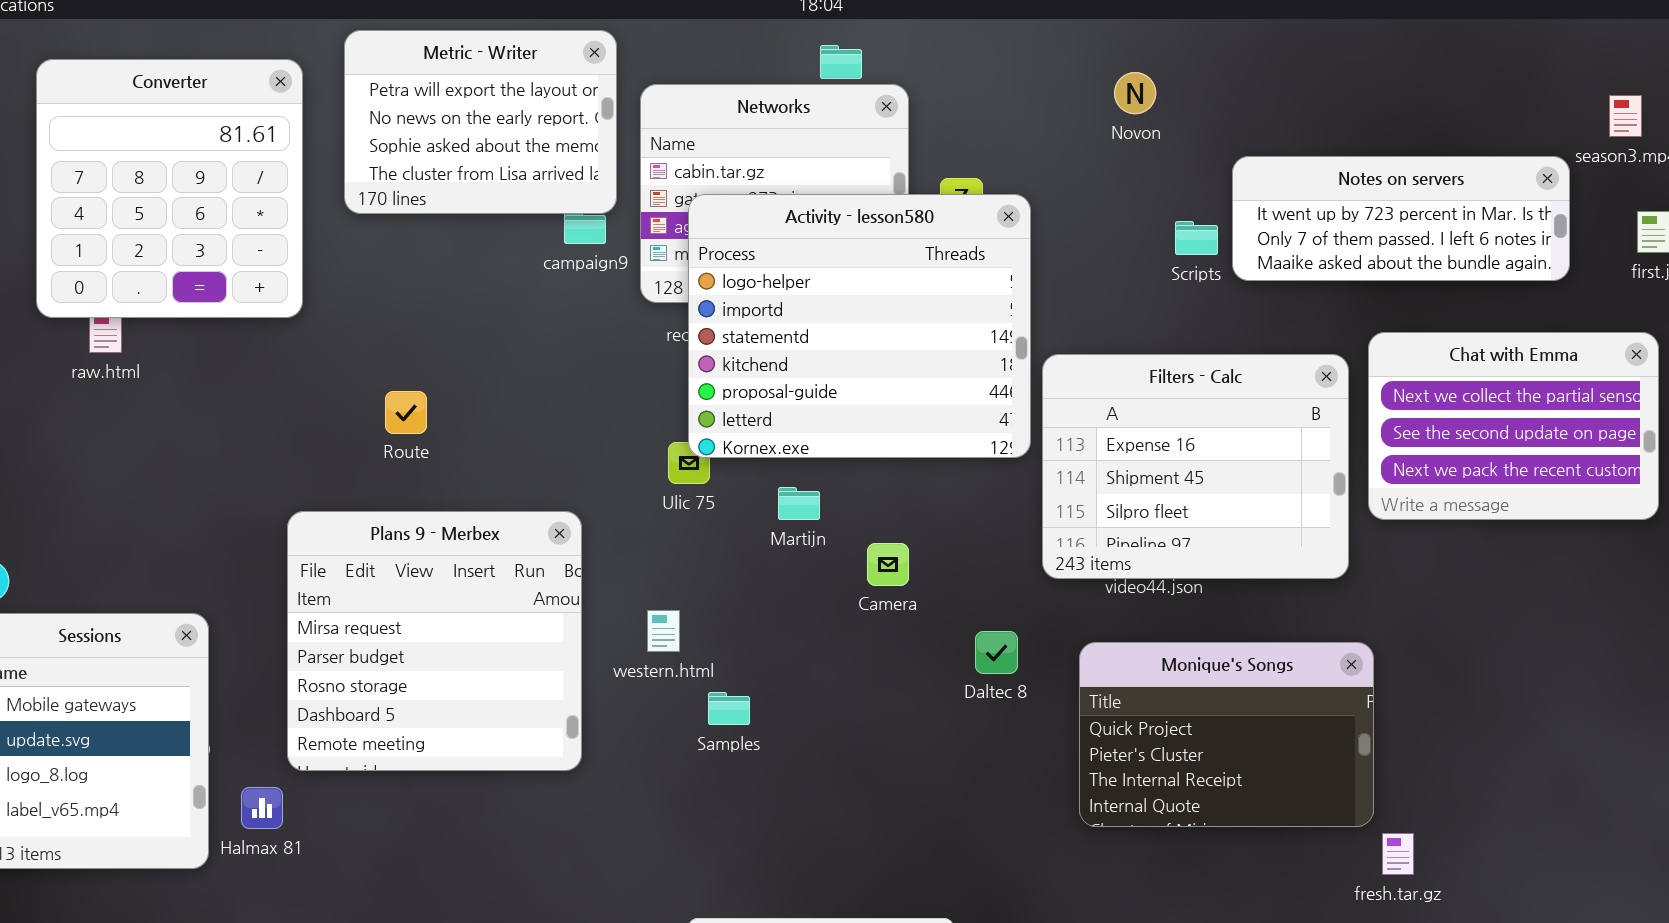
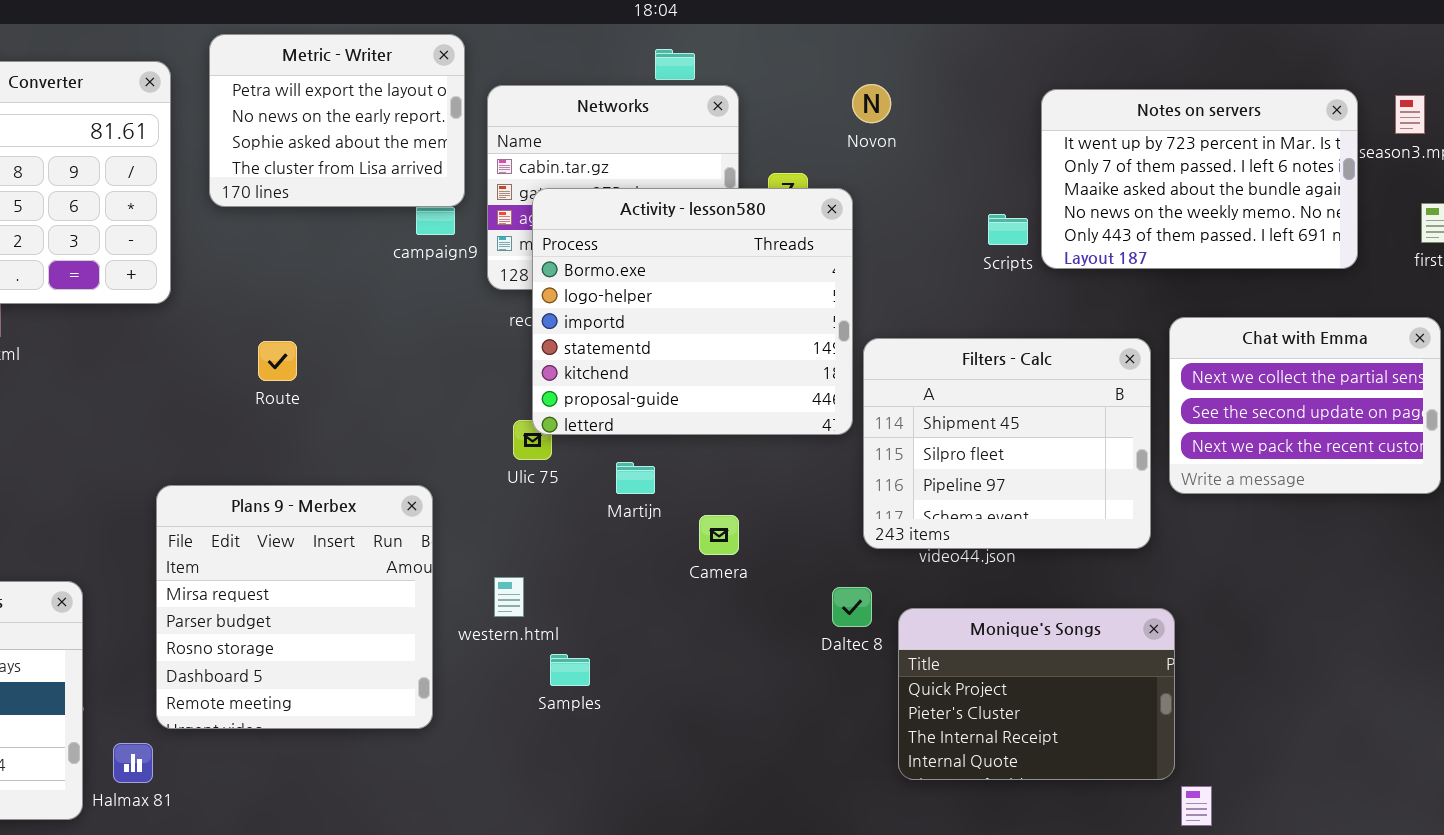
Novon: [1114,72,1156,114] -> [852,84,891,123], moved
Notes on servers: [1232,156,1570,281] -> [1041,89,1358,269], resized
Activity - lesson580: [688,194,1031,458] -> [532,188,853,435], scrolled up 1 row
Filters - Calc: [1042,354,1349,579] -> [863,338,1151,549], scrolled down 1 row
Route: [385,391,427,434] -> [258,341,297,381], moved
Daltec 8: [975,631,1018,674] -> [832,587,872,627], moved

